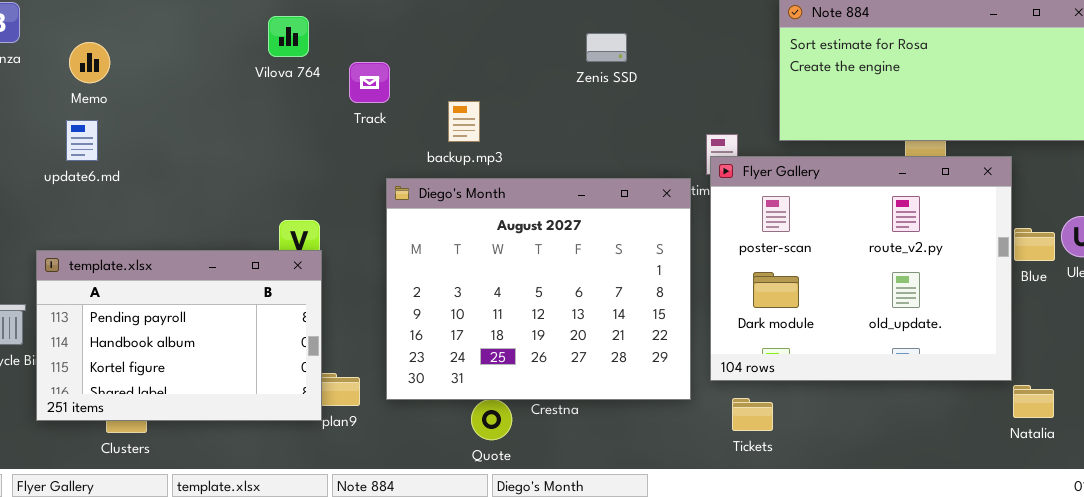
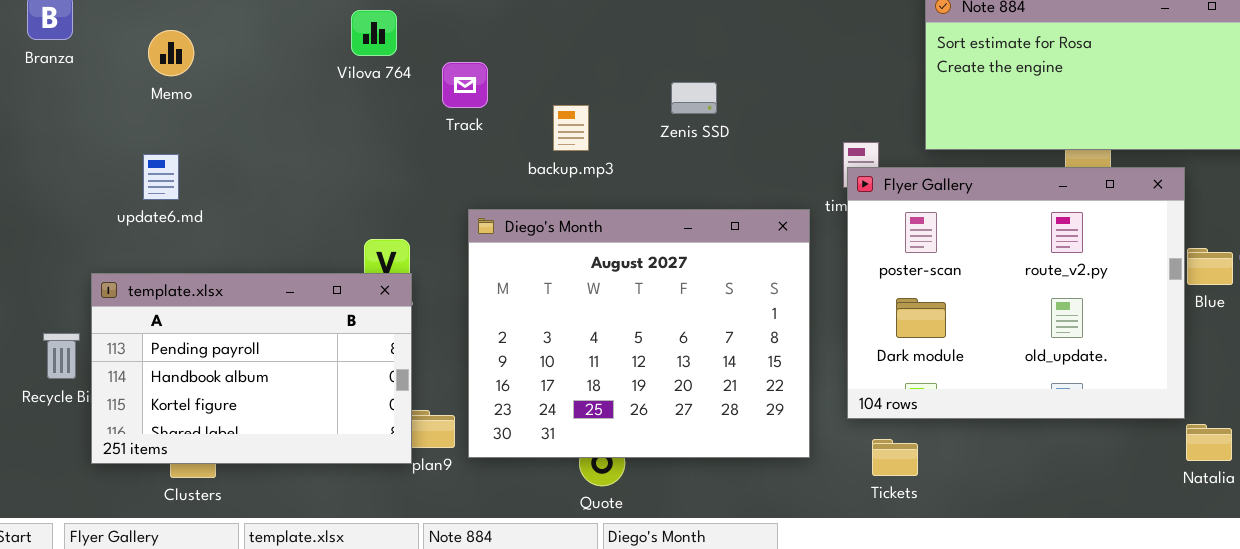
Zenis SSD: [586,33,627,62] -> [671,82,717,114], moved
Memo: [69,42,110,83] -> [148,30,194,76], moved
update6.md: [66,120,98,161] -> [143,154,179,200], moved
Diego's Month: [386,178,691,400] -> [468,209,810,458], moved

